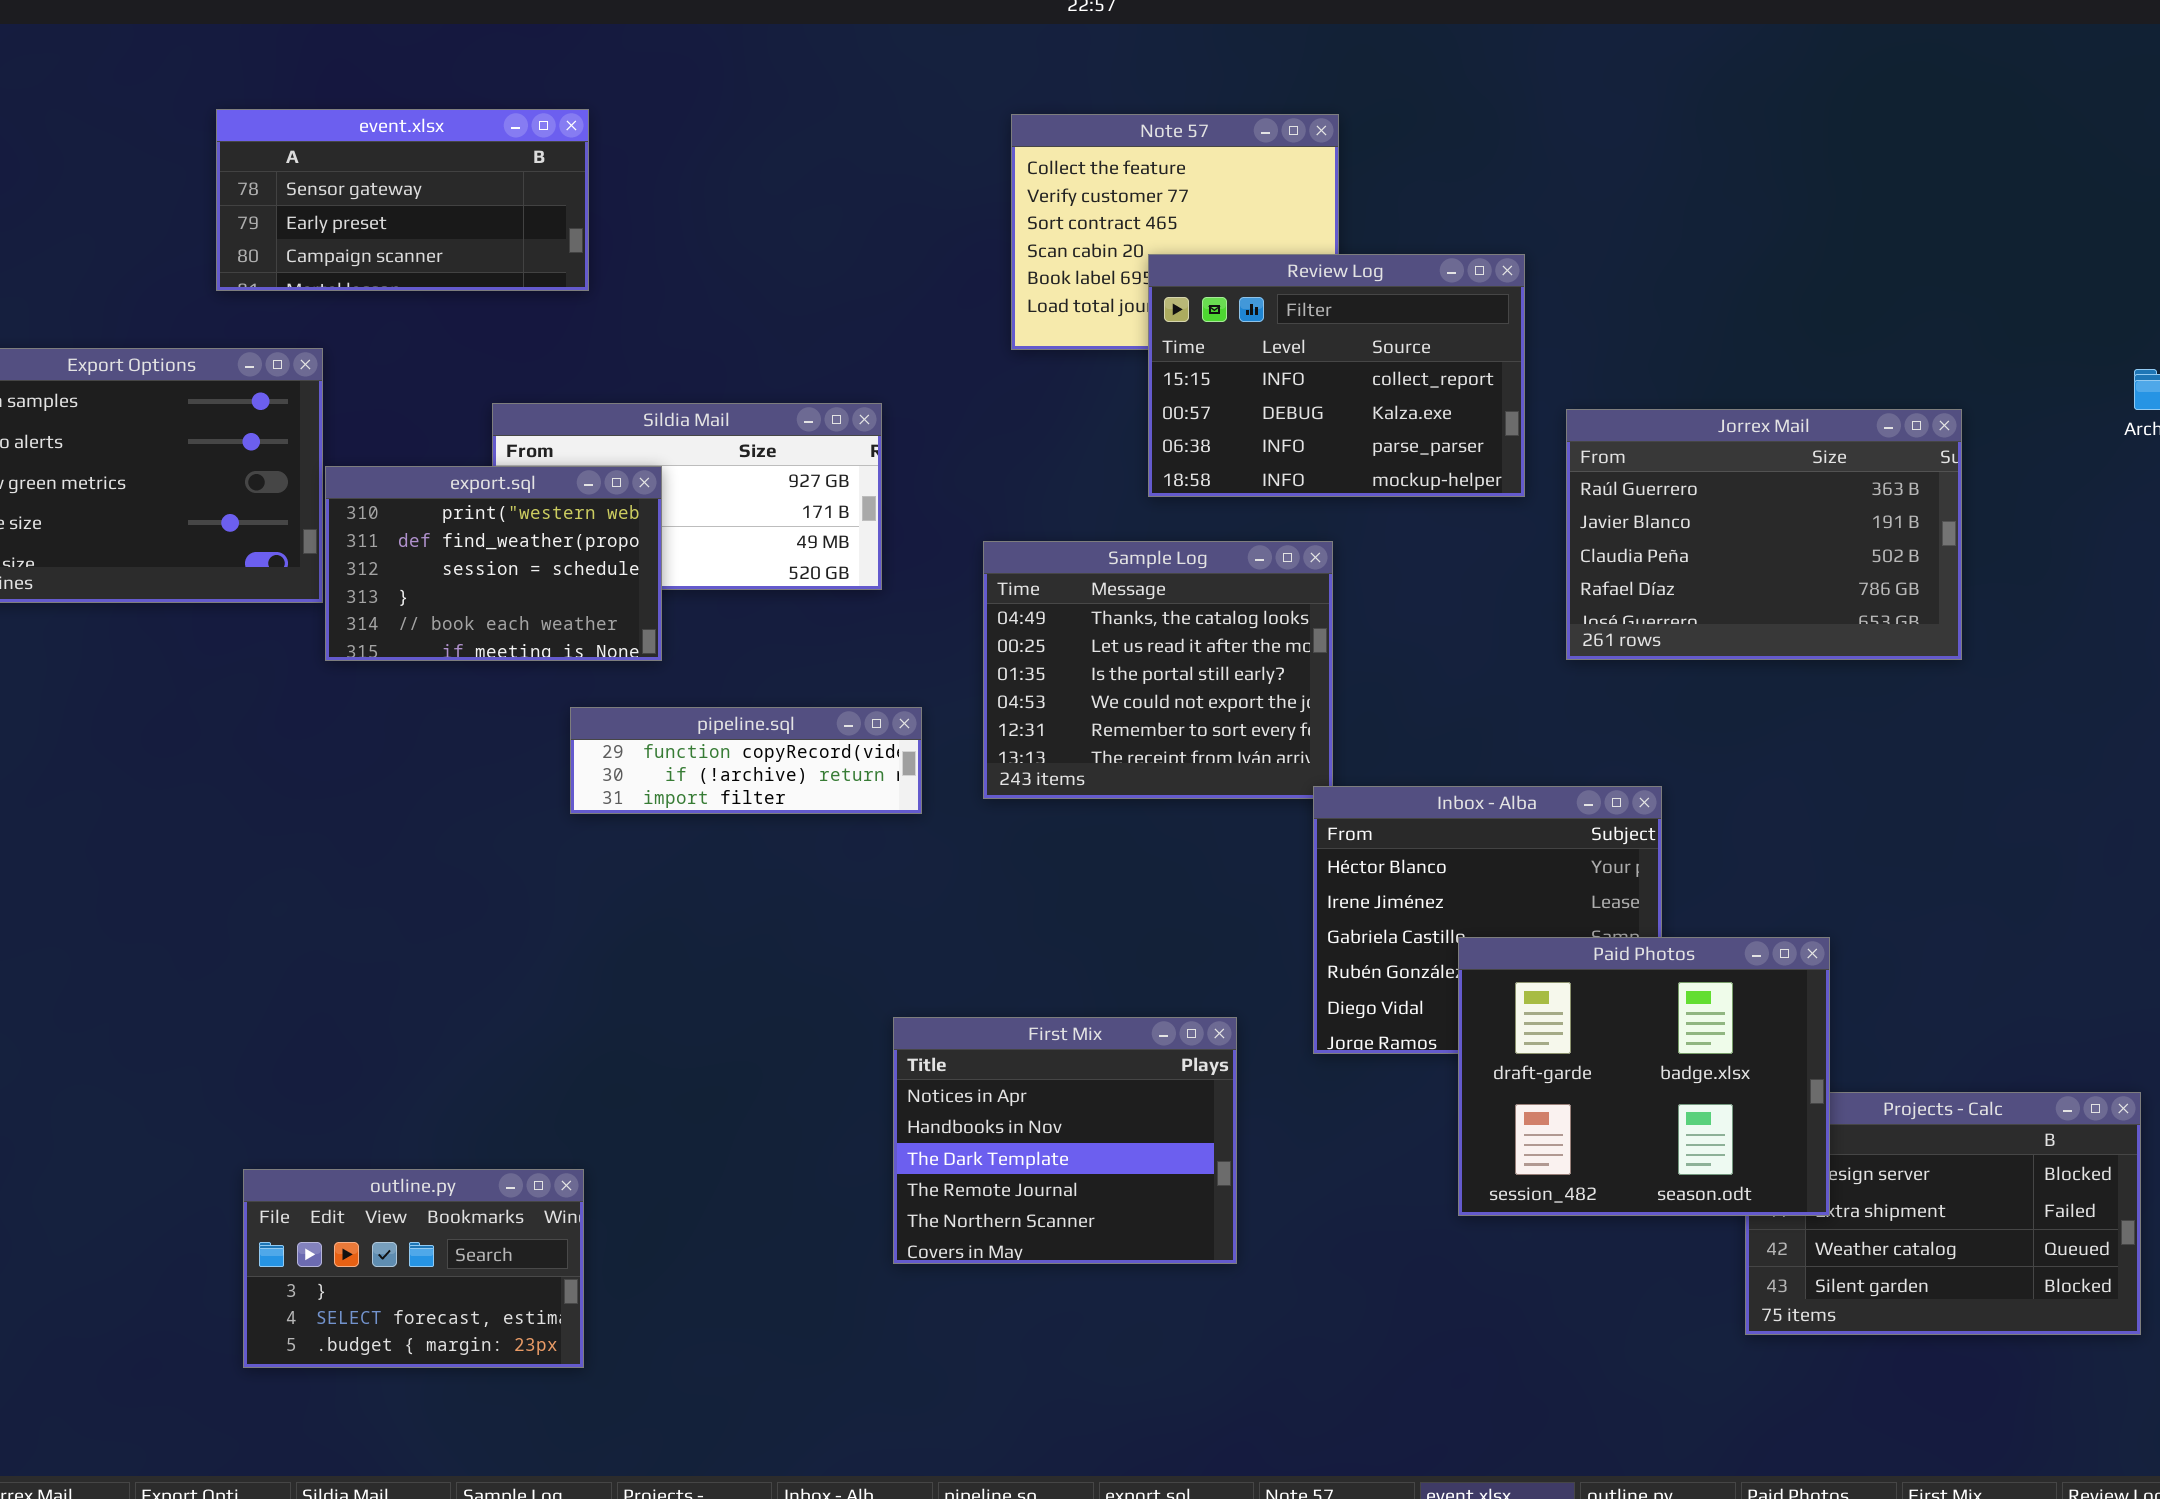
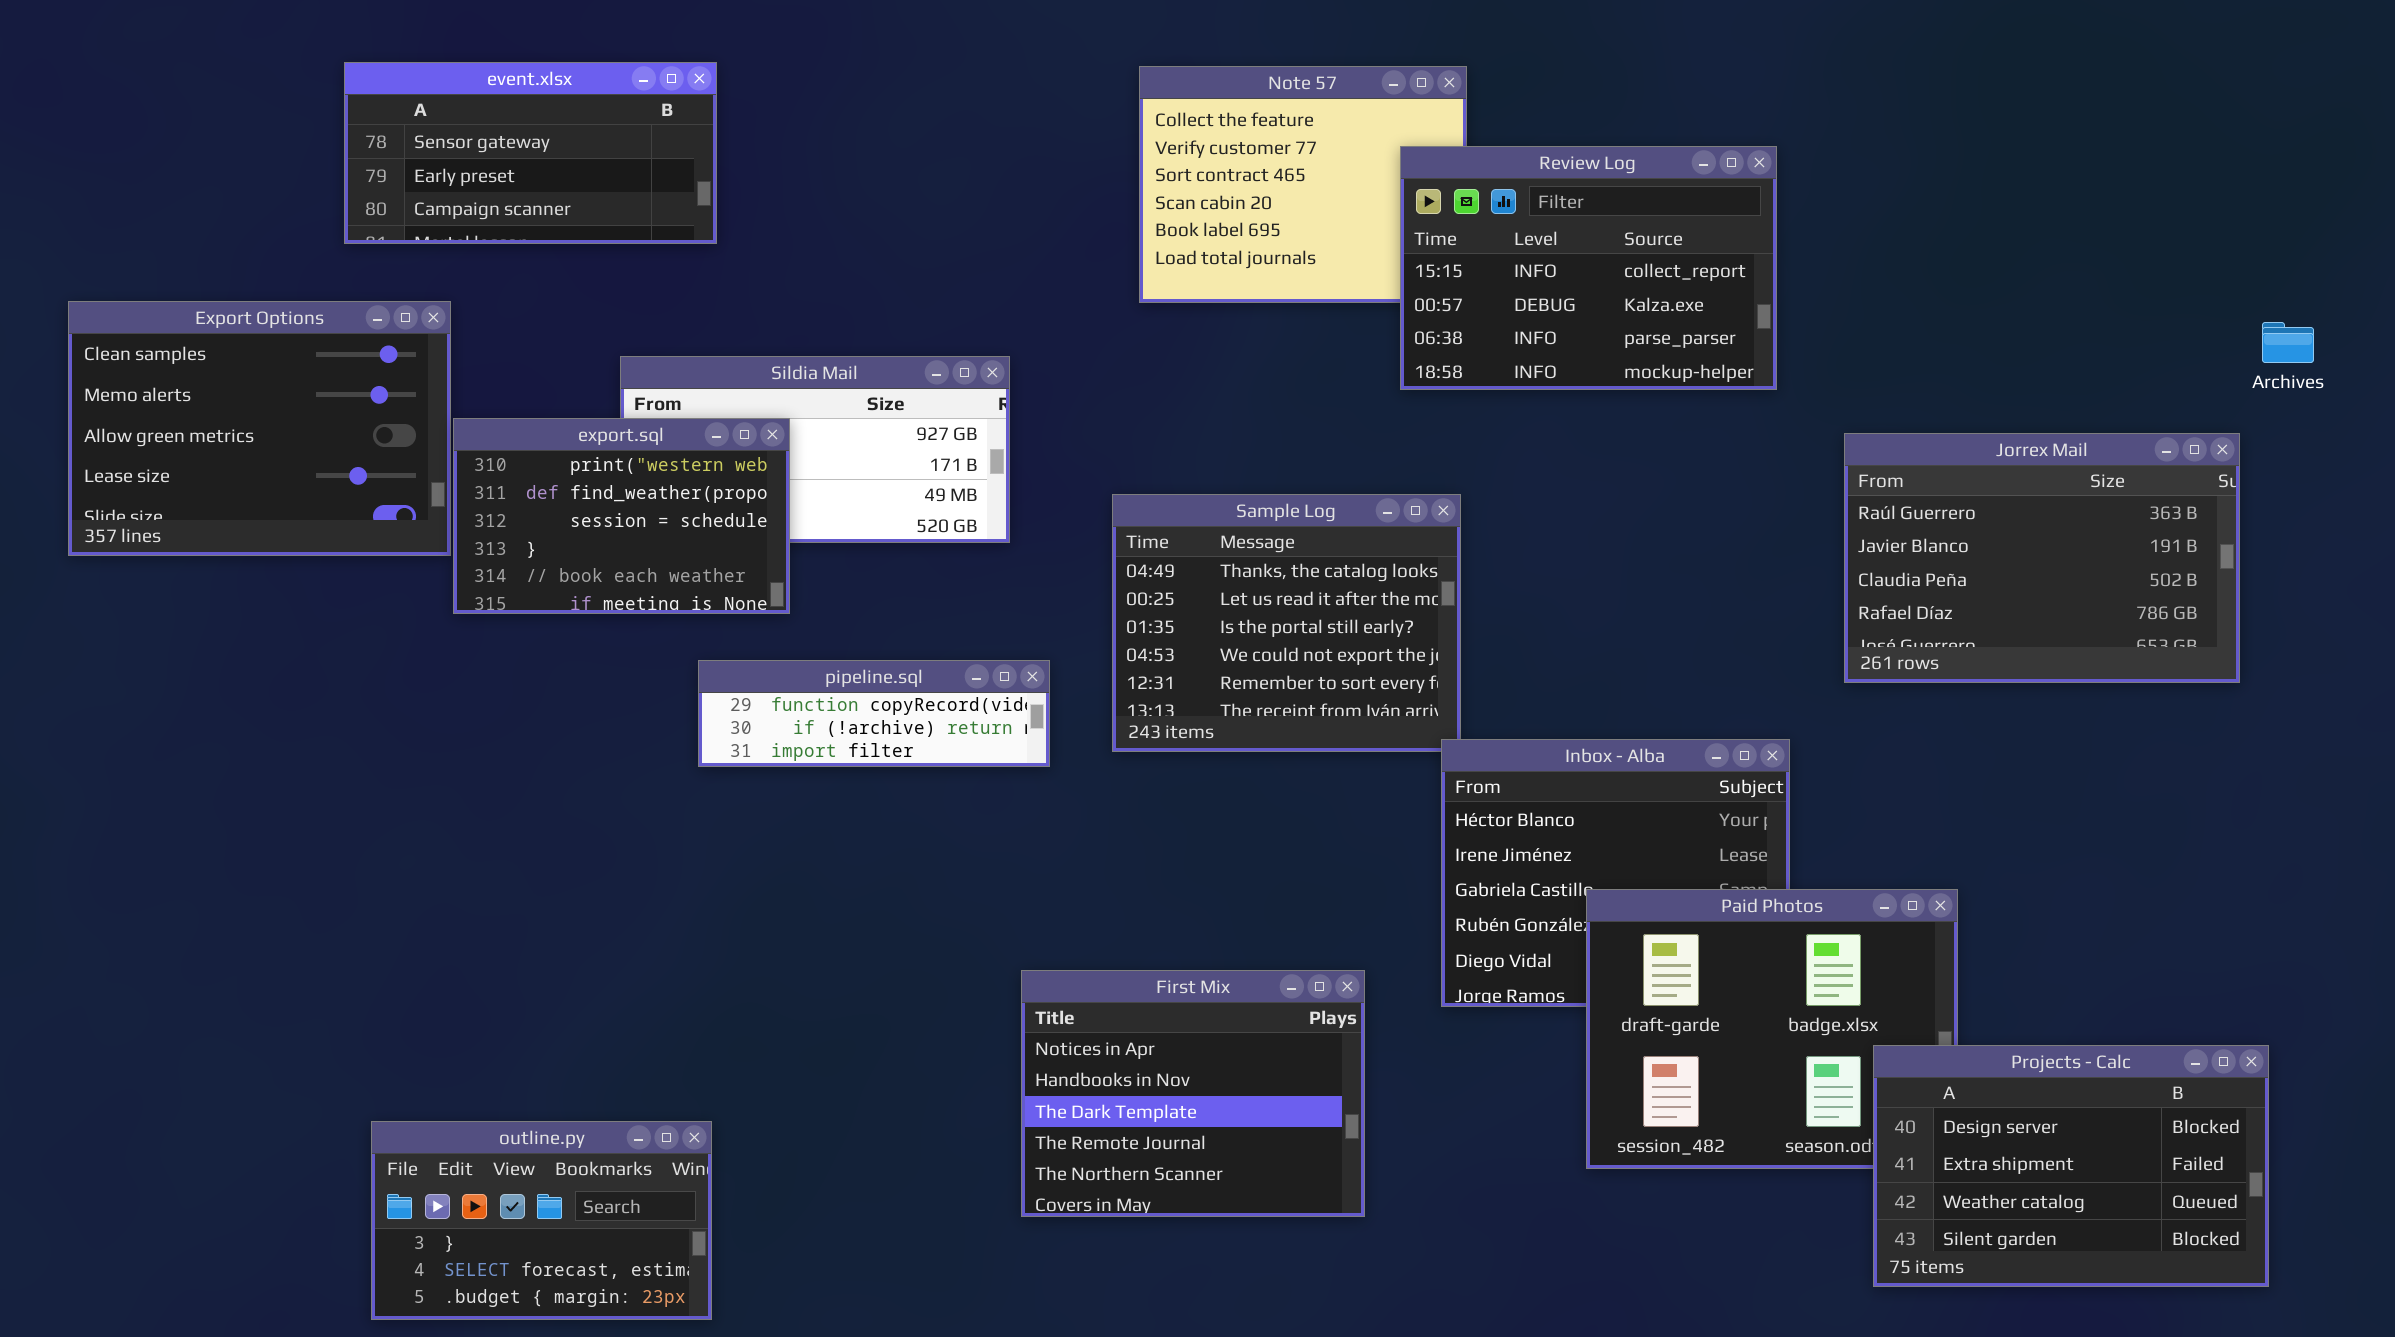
Review Log: [1148,254,1525,497] -> [1400,146,1777,390], moved
Jorrex Mail: [1566,409,1962,660] -> [1844,433,2240,683], moved
Projects - Calc: [1745,1092,2141,1335] -> [1873,1045,2269,1287], raised

